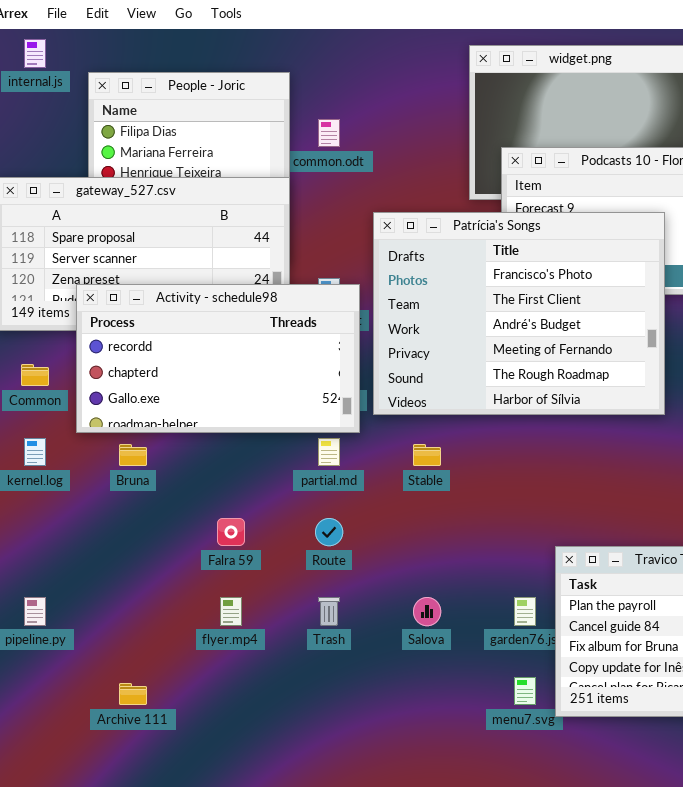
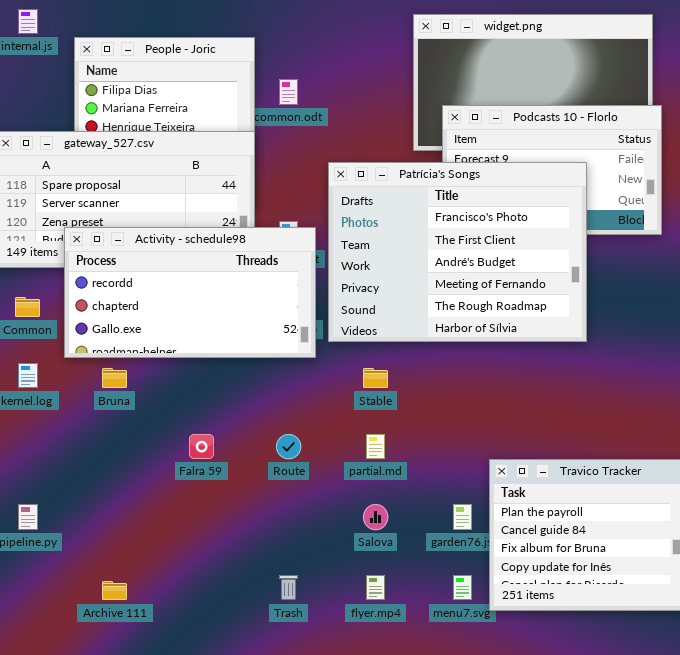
partial.md: [318,438,340,466] -> [366,434,385,459], moved
flyer.mp4: [220,597,242,626] -> [366,575,385,600], moved
Trash: [318,597,340,626] -> [279,575,298,600], moved

